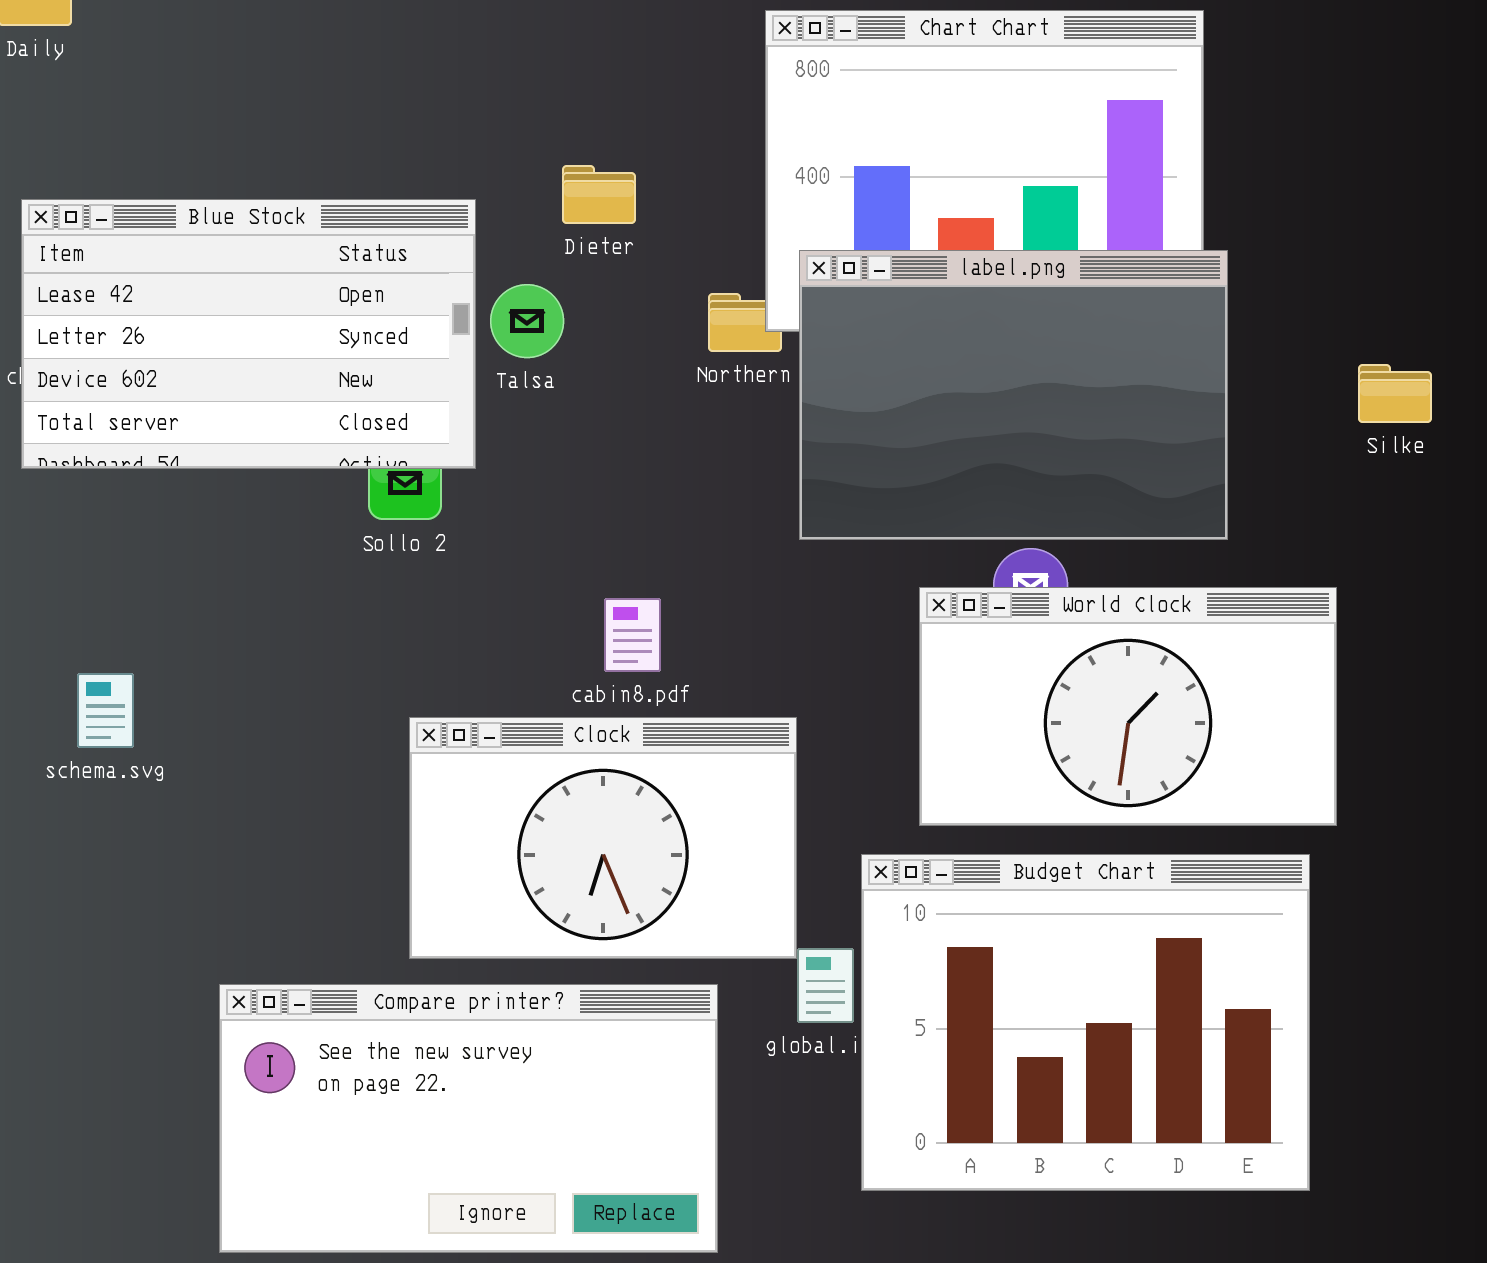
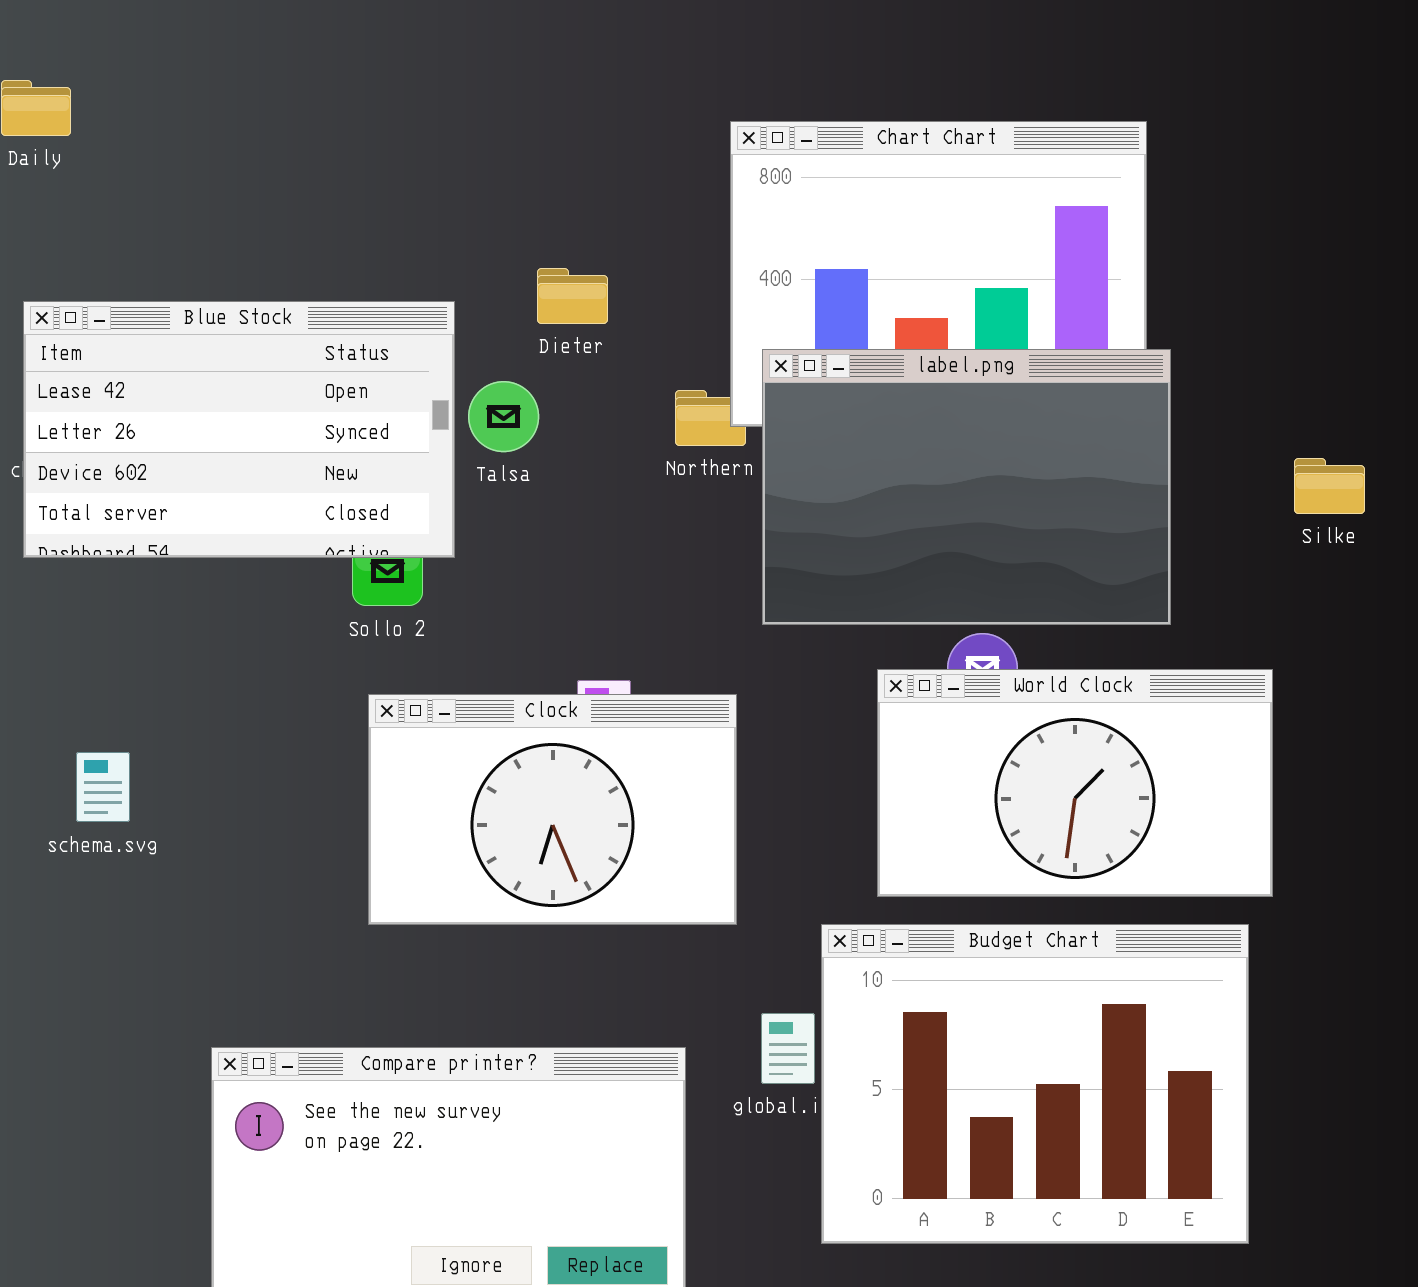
Clock: [409,717,797,959] -> [368,694,737,925], moved

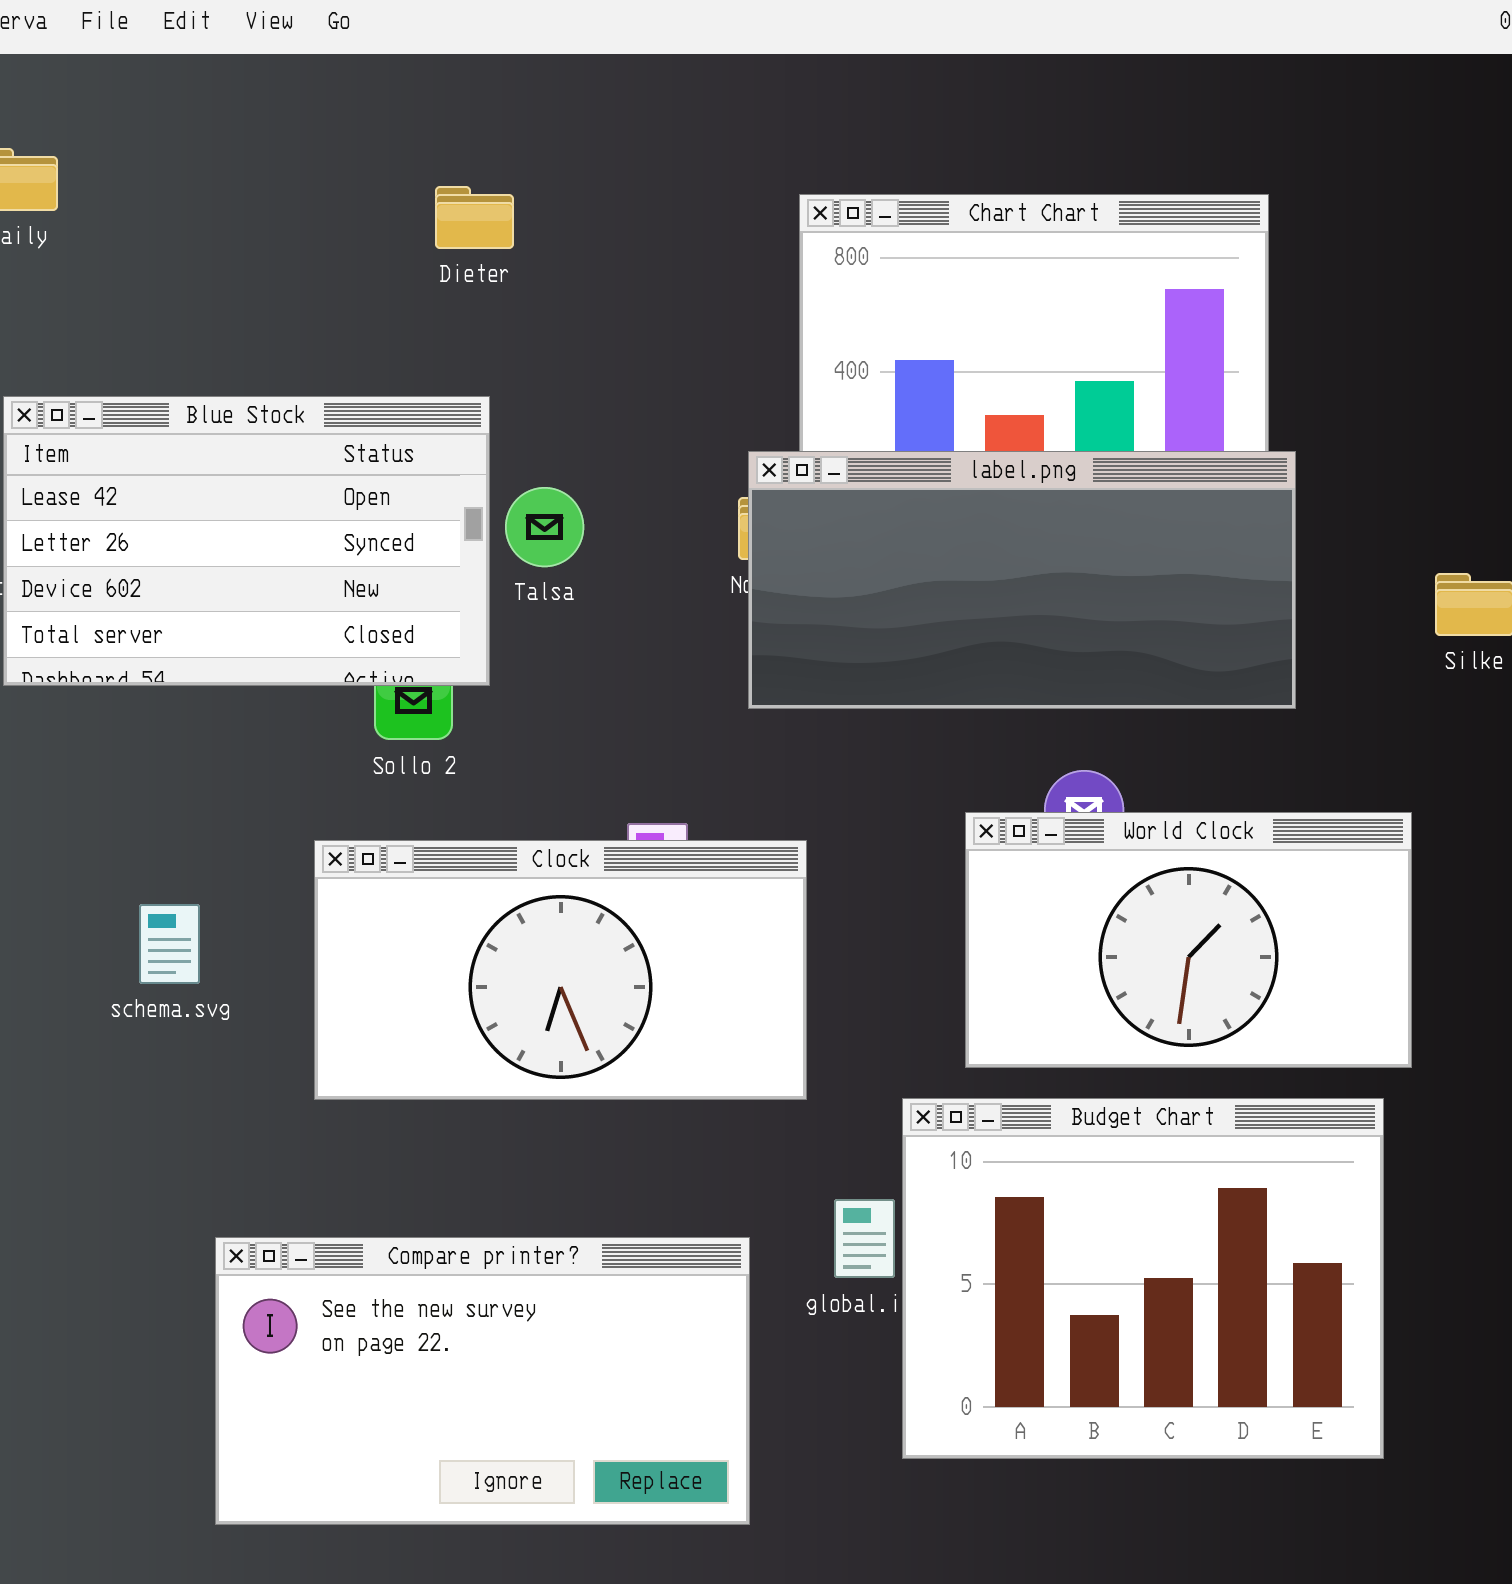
Dieter: [537,268,608,324] -> [435,186,514,249], moved
label.png: [762,349,1171,625] -> [748,451,1296,709], resized
Clock: [368,694,737,925] -> [314,840,807,1100], resized
schema.svg: [76,752,130,822] -> [139,904,200,984], moved

